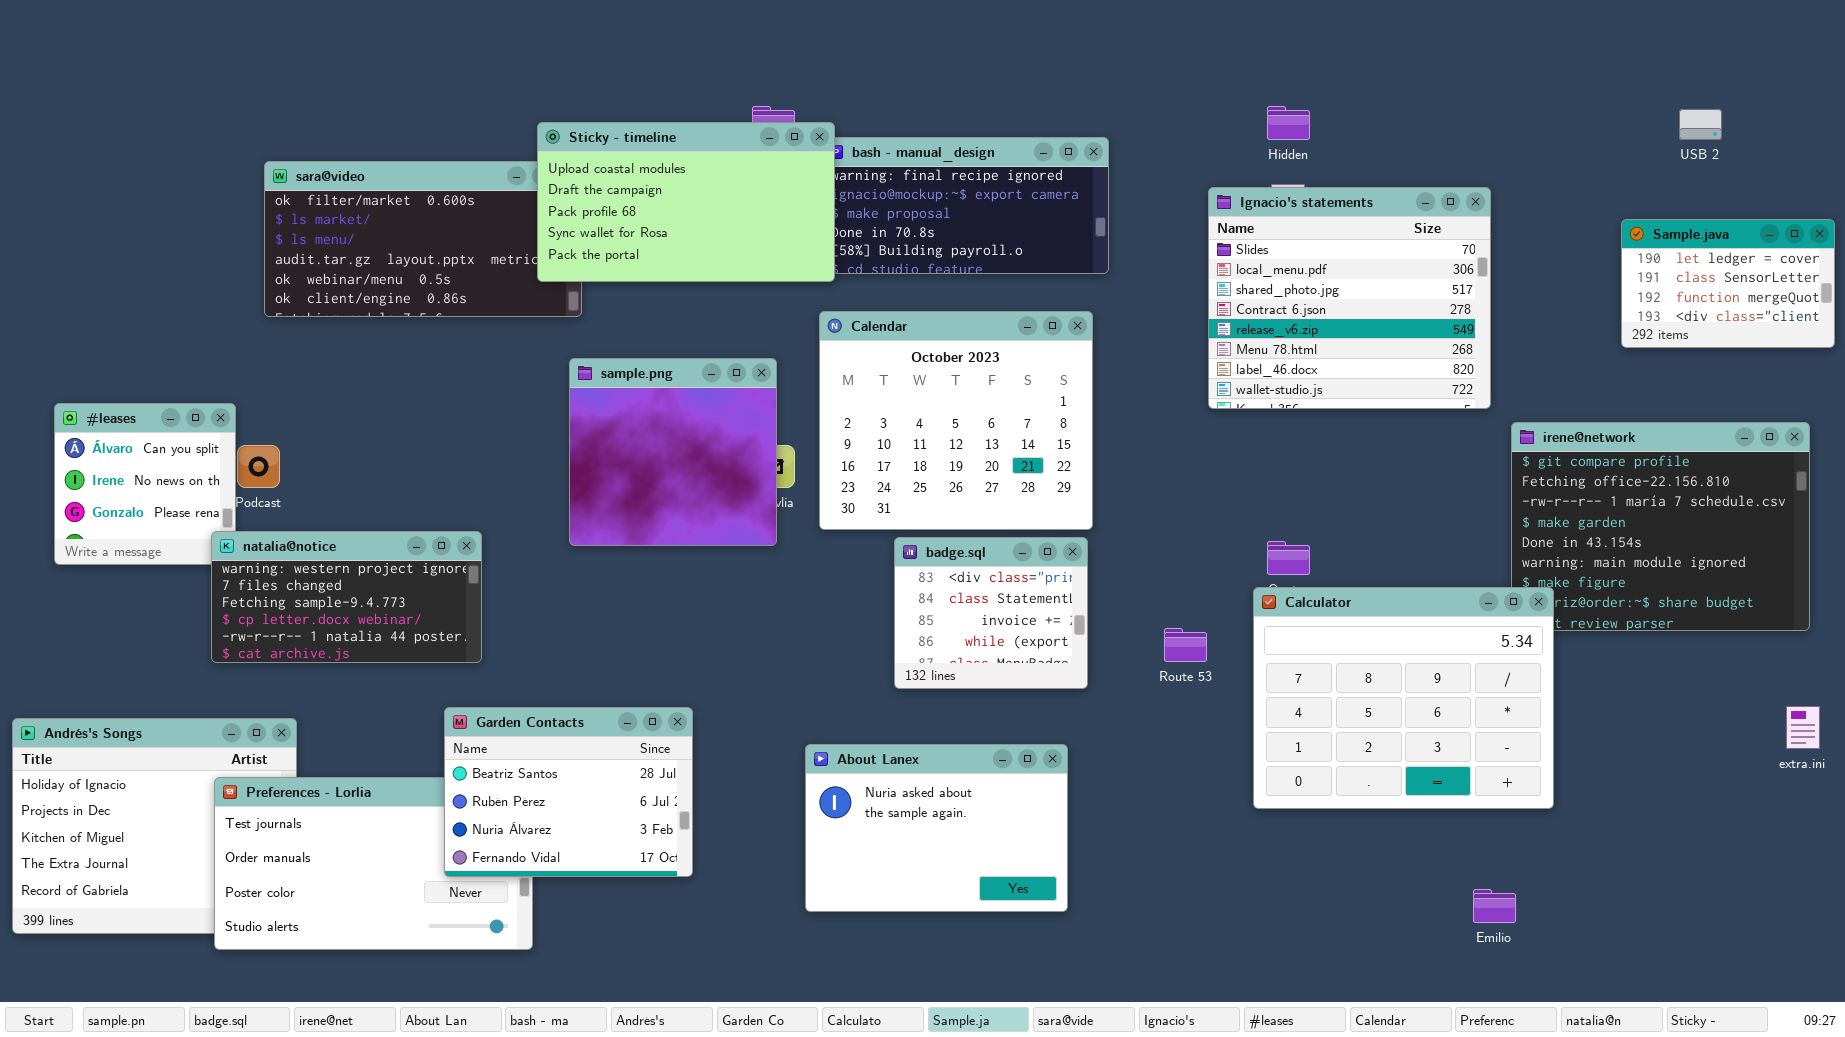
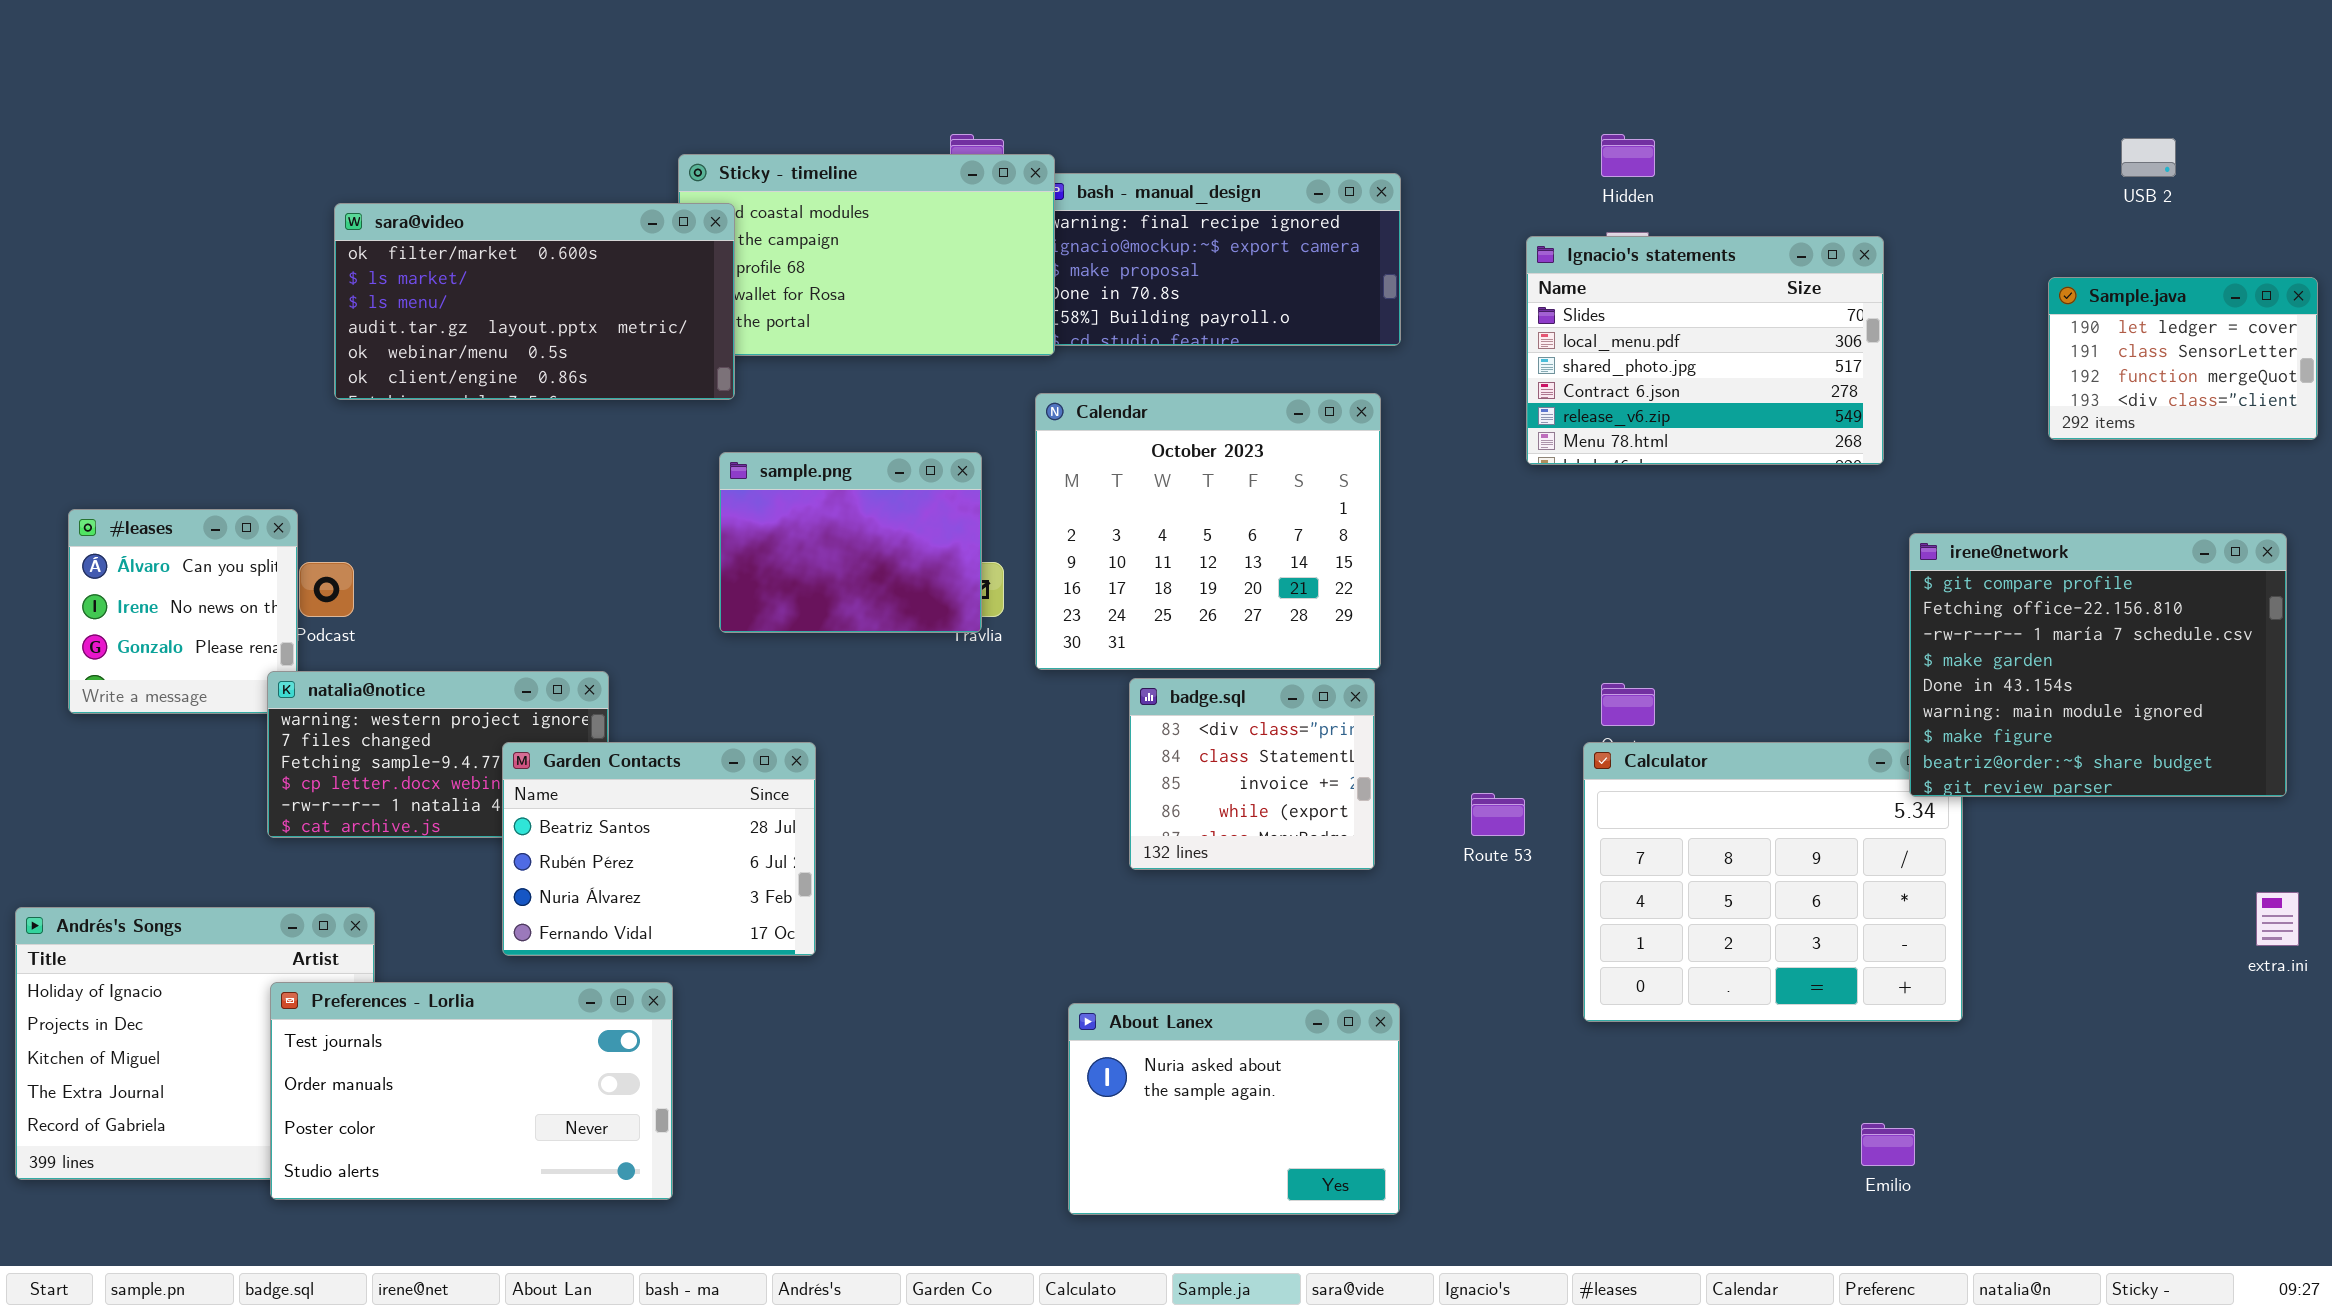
sara@video: [264,161,582,317] -> [334,203,735,400], raised
Ignacio's statements: [1208,187,1491,409] -> [1526,236,1884,465], resized
sample.png: [569,358,777,546] -> [719,452,982,633], resized
irene@network: [1511,422,1810,631] -> [1909,533,2287,797], raised
Garden Contacts: [444,707,693,877] -> [502,742,816,956], moved
About Lanex: [805,744,1068,912] -> [1068,1003,1400,1215], moved

